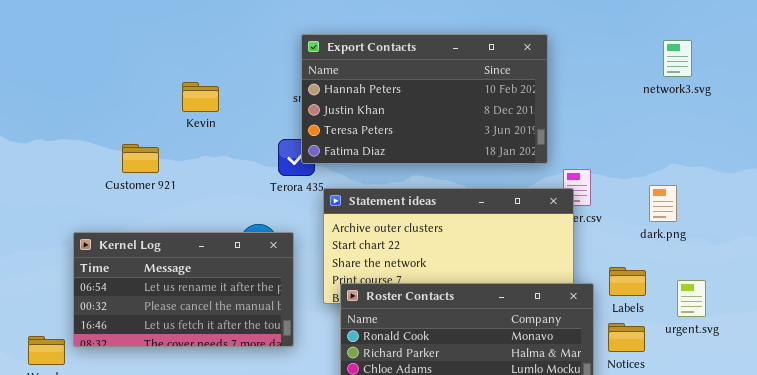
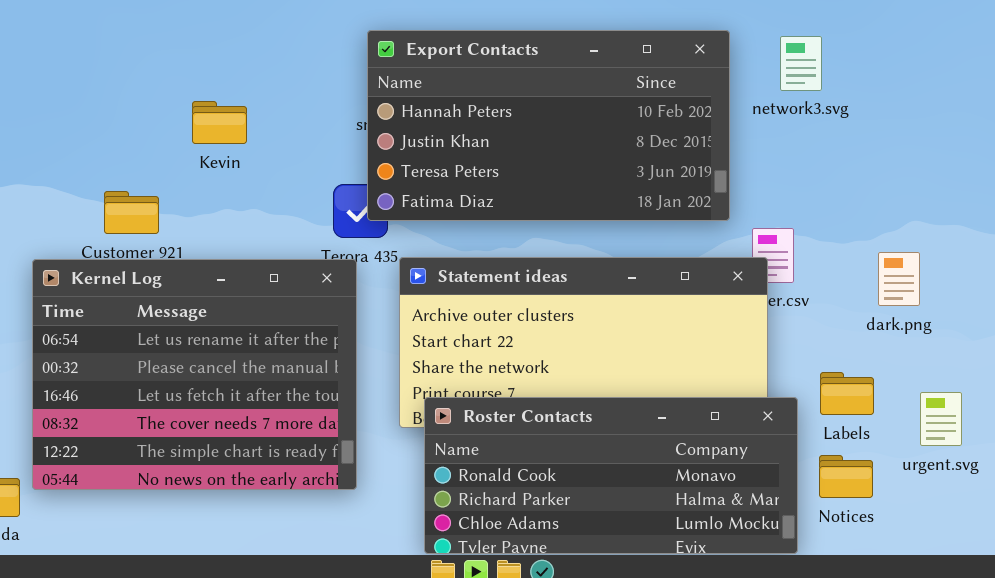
network3.svg: [663,40,692,77] -> [780,36,822,91], moved
Kernel Log: [73,232,294,347] -> [32,259,357,490], resized

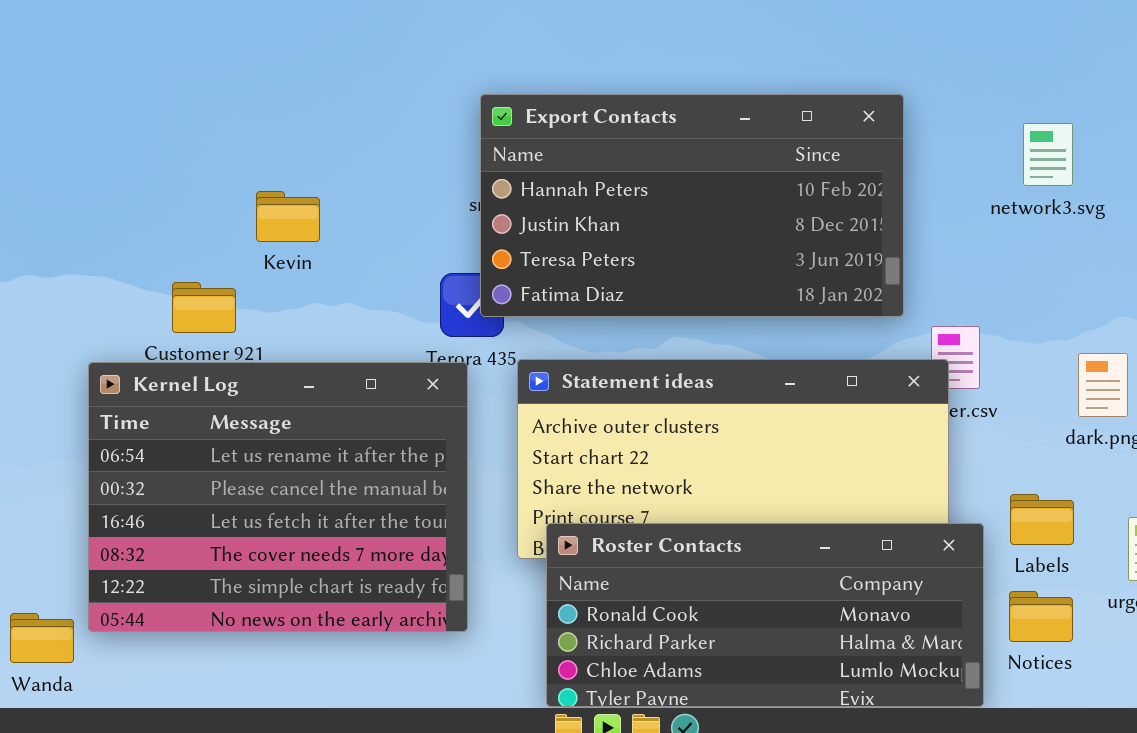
network3.svg: [780,36,822,91] -> [1023,123,1073,186], moved
Kevin: [192,101,247,144] -> [256,191,320,242], moved

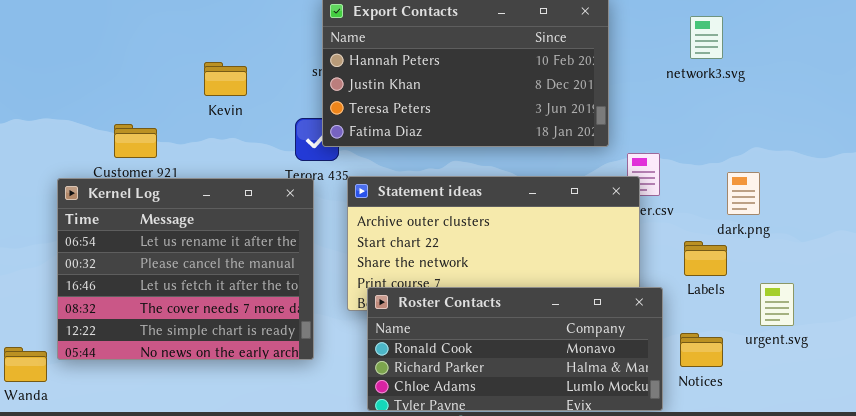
Kevin: [256,191,320,242] -> [204,62,247,96], moved
Labels: [1010,494,1074,545] -> [684,241,727,276], moved

